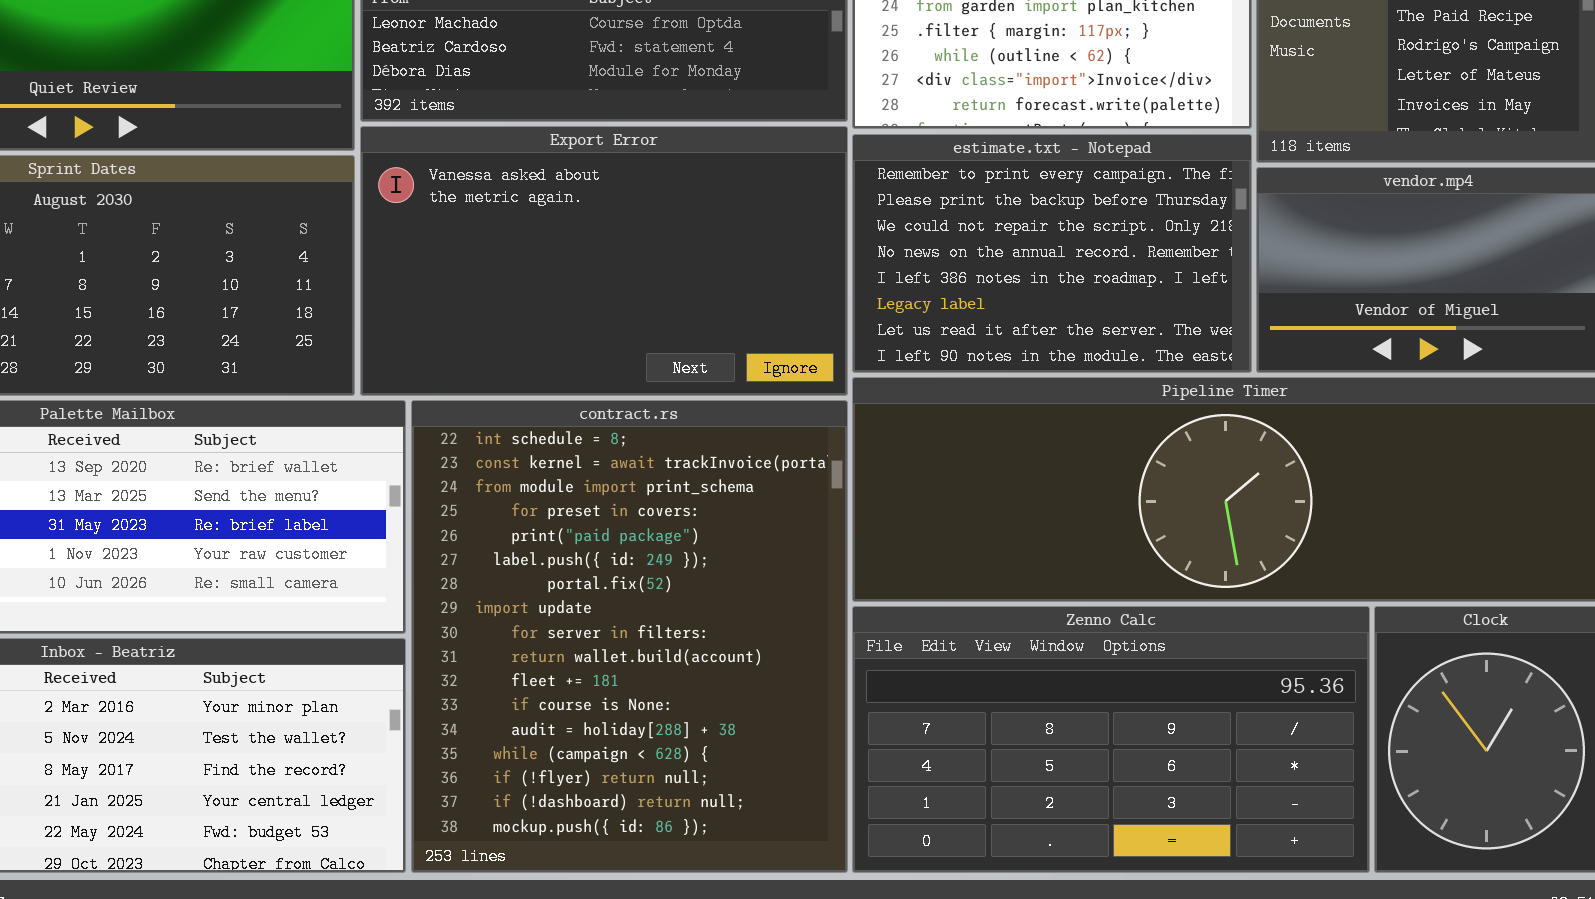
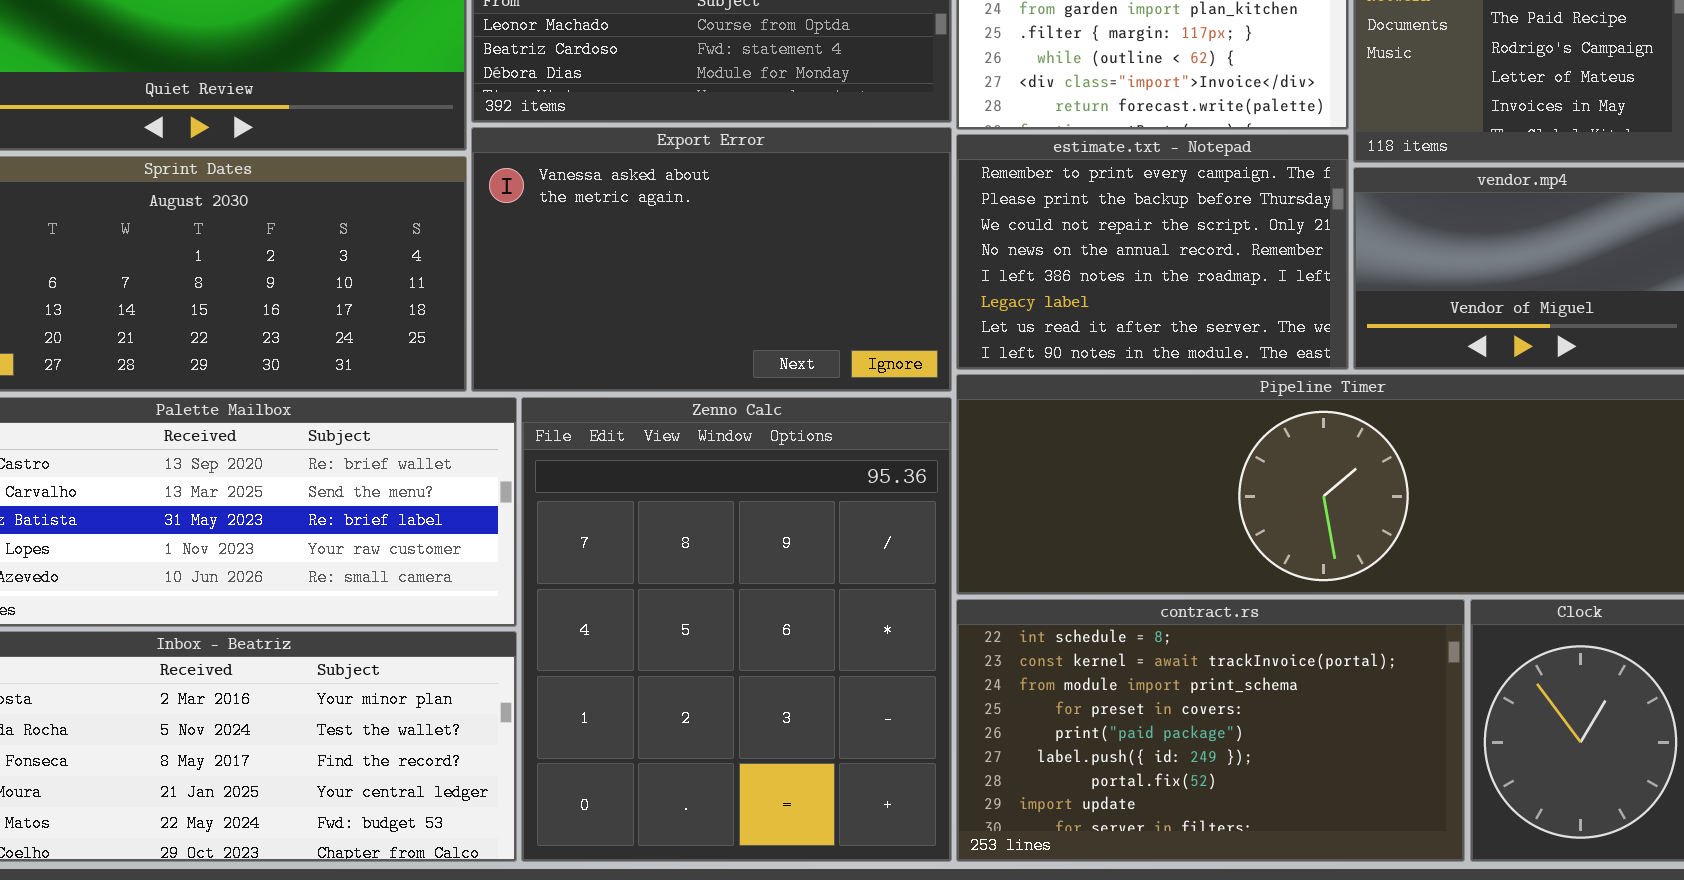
contract.rs: [411,400,848,873] -> [956,599,1465,862], moved, resized
Zenno Calc: [852,606,1370,873] -> [521,397,952,862], moved, resized

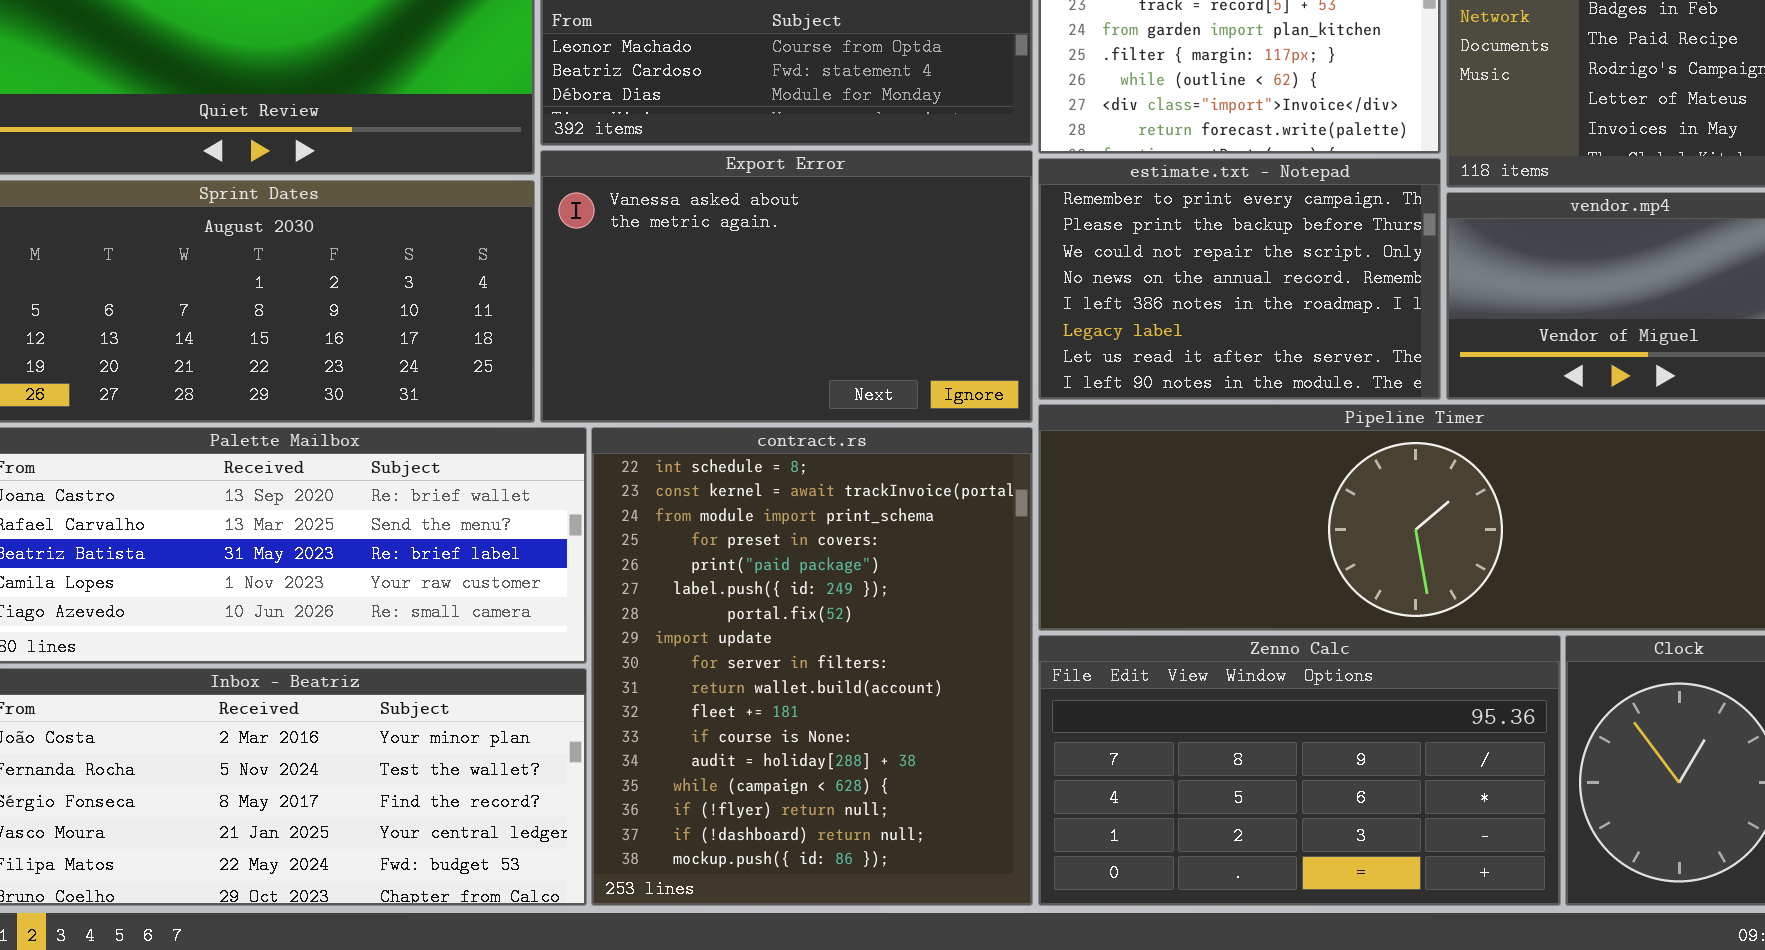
Zenno Calc: [521,397,952,862] -> [1038,635,1561,906], moved, resized
contract.rs: [956,599,1465,862] -> [591,427,1033,906], moved, resized

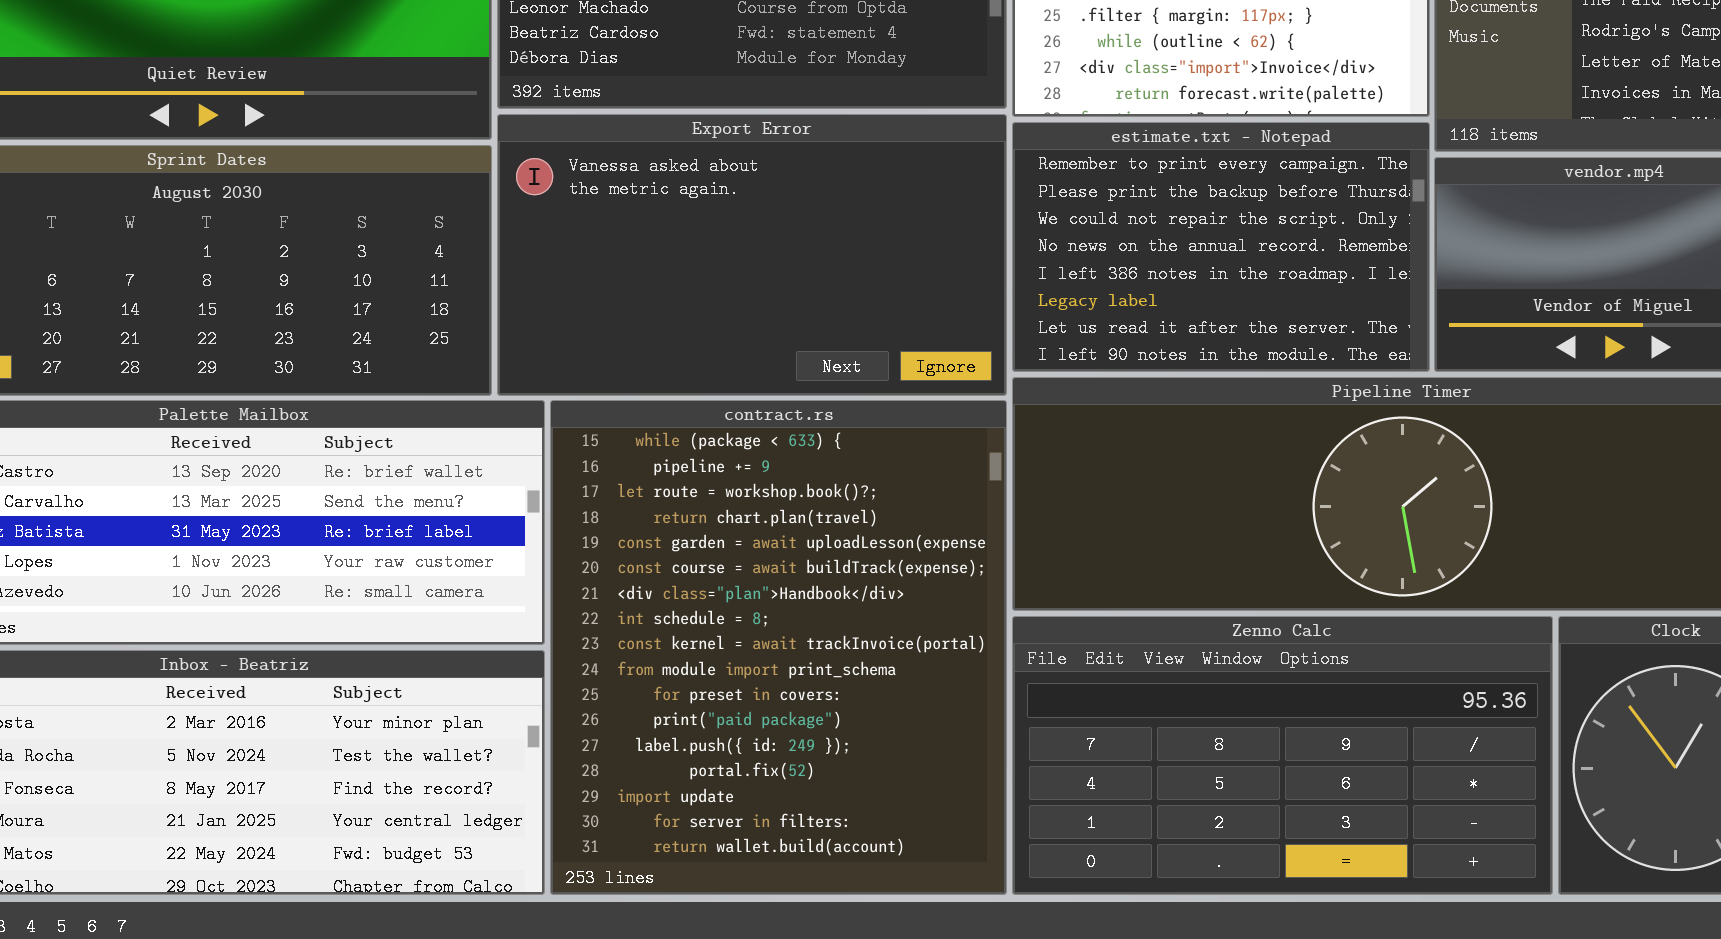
contract.rs: [591,427,1033,906] -> [550,400,1007,895], scrolled up 7 rows

